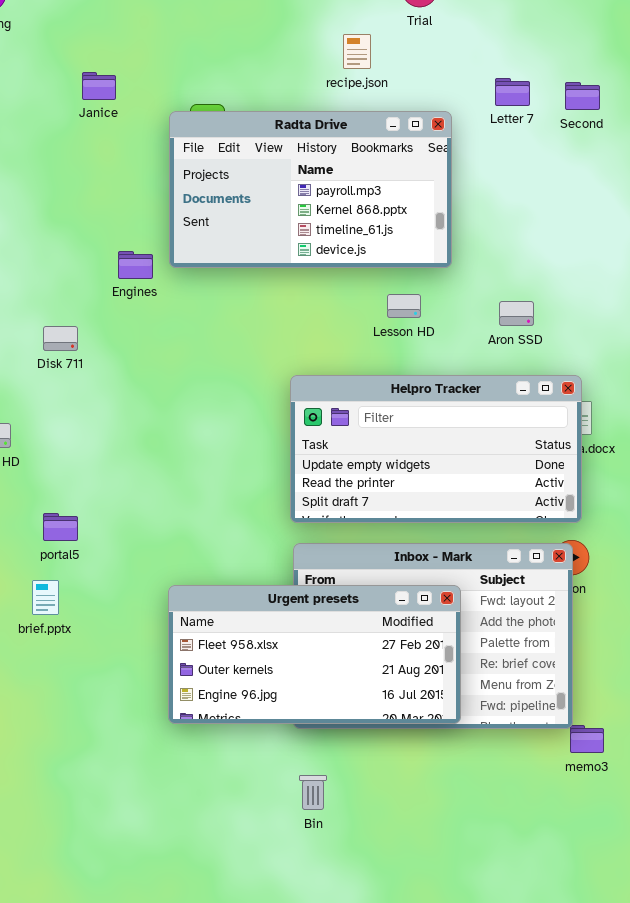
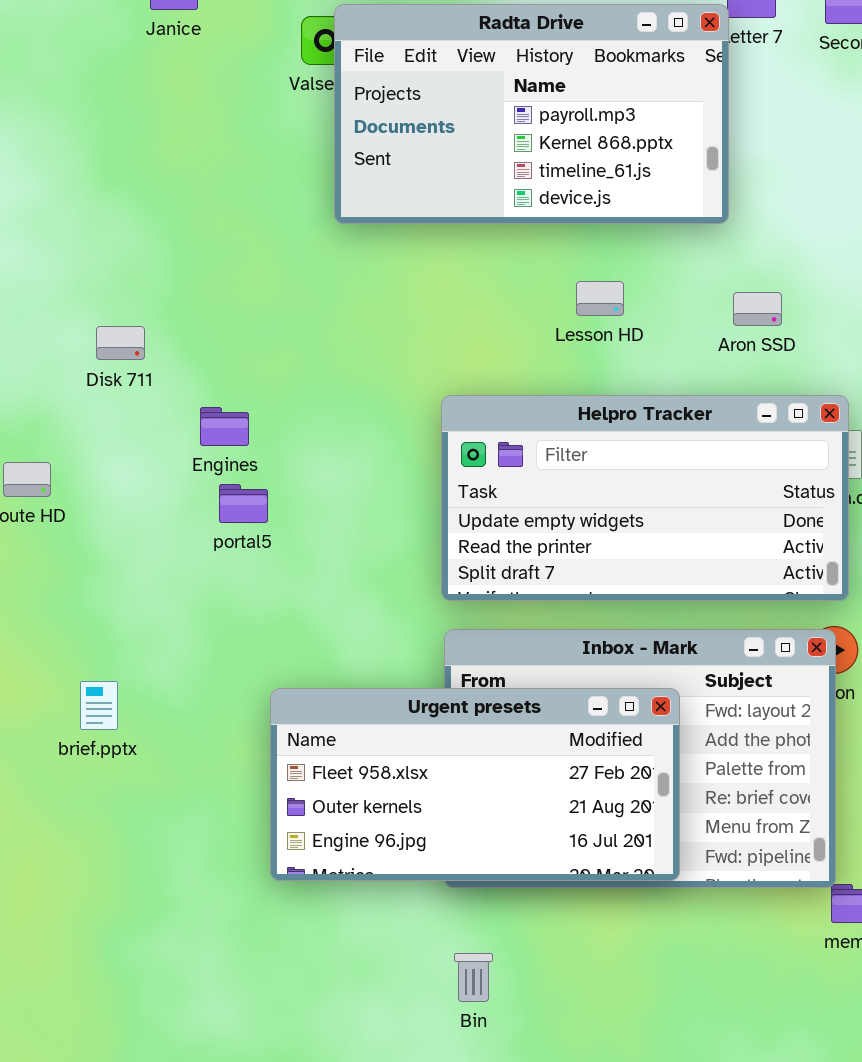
Radta Drive: [169,111,452,268] -> [334,4,729,224], moved
Engines: [118,251,153,279] -> [200,407,249,446], moved
portal5: [43,513,78,541] -> [219,484,268,523], moved

